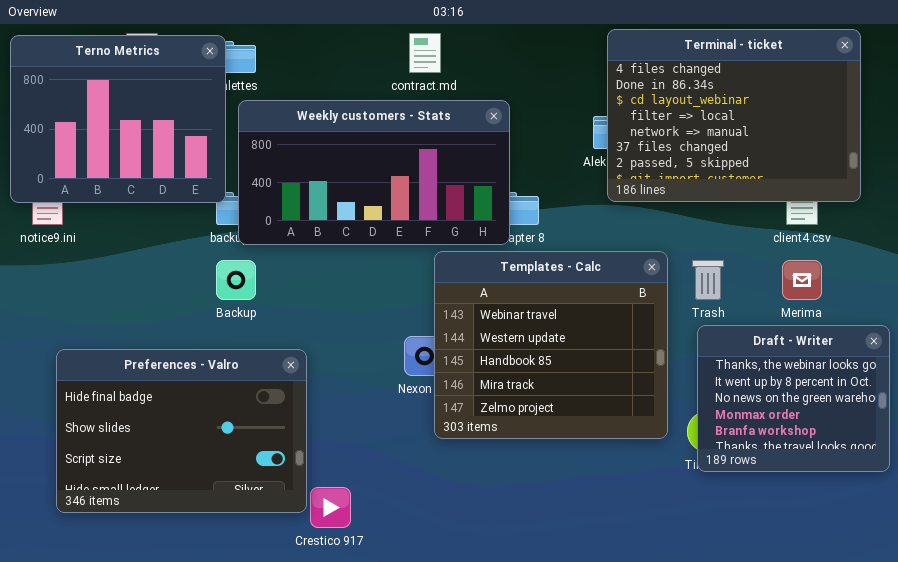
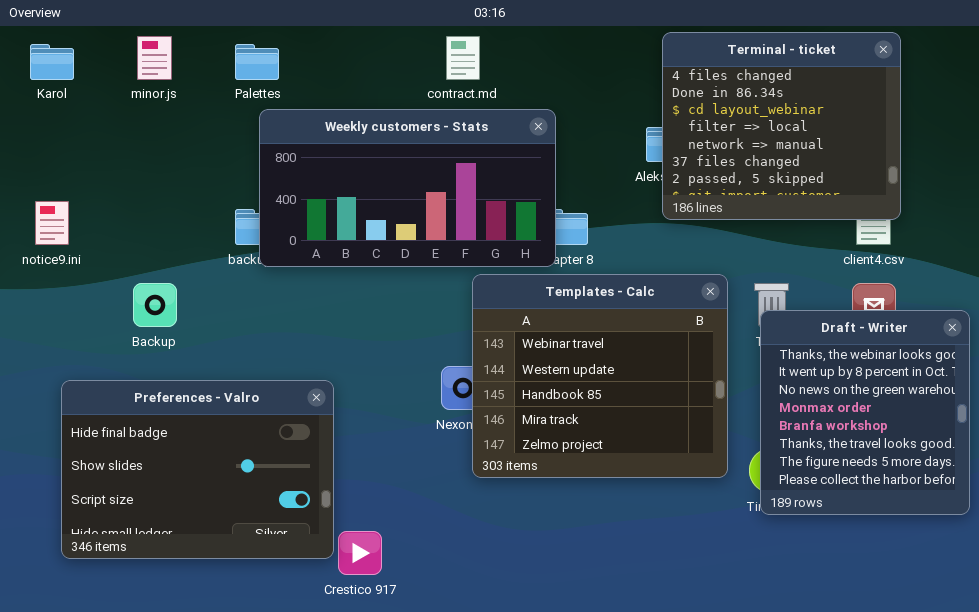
Terminal - ticket: [607,29,861,202] -> [662,32,901,220], resized
Terno Metrics: [10,35,226,203] -> none, closed
Backup: [216,260,256,300] -> [133,283,177,327], moved
Draft - Writer: [697,325,890,472] -> [760,310,970,515], resized

